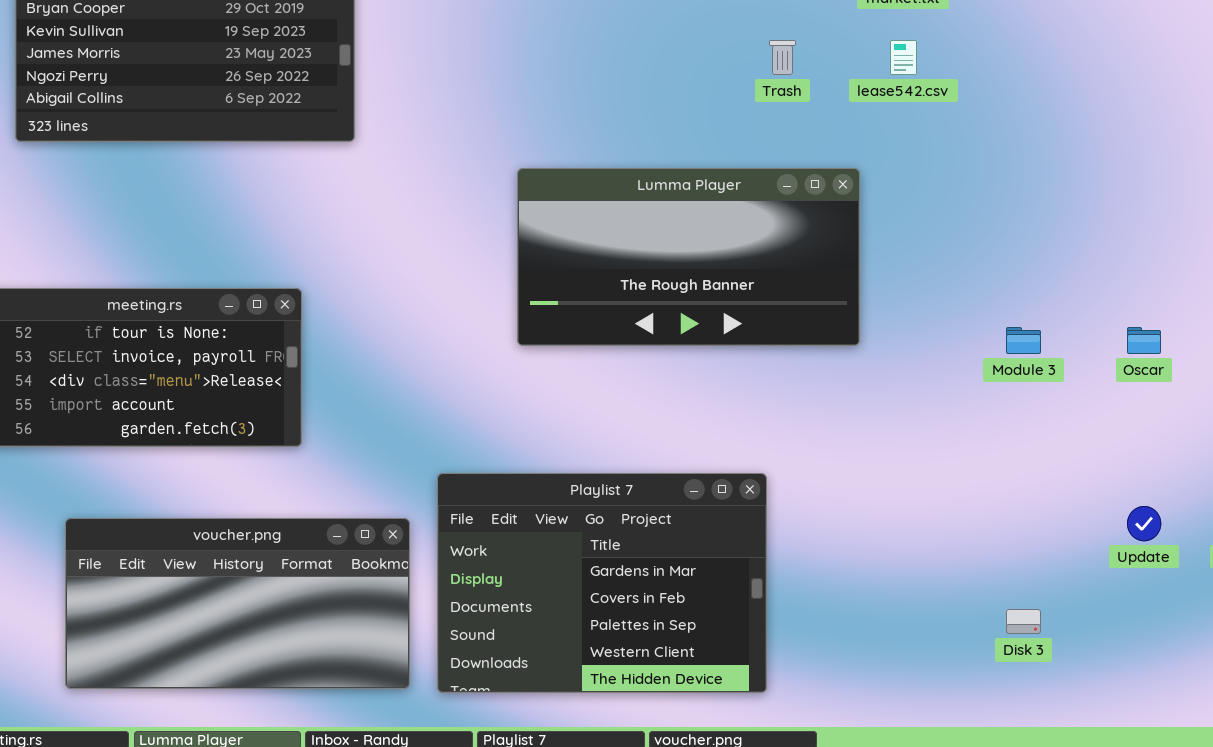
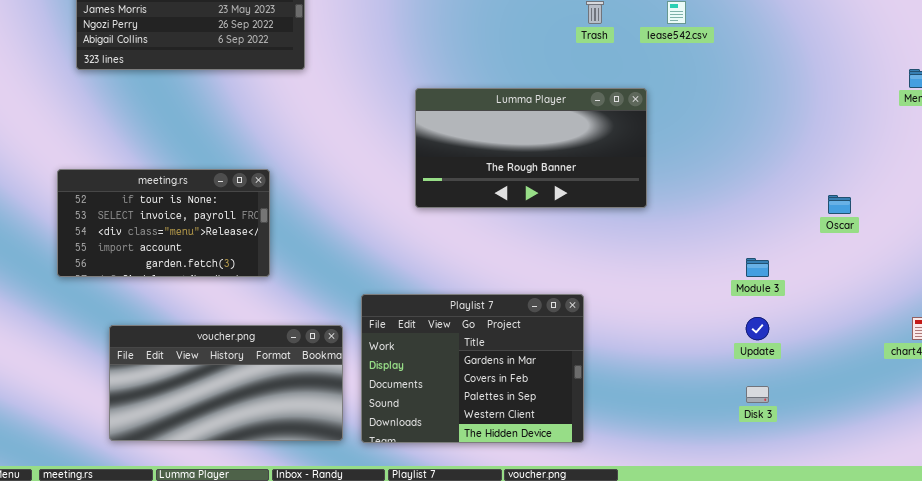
Module 3: [1006,327,1041,354] -> [746,258,769,277], moved
Update: [1127,506,1161,541] -> [746,317,769,340], moved

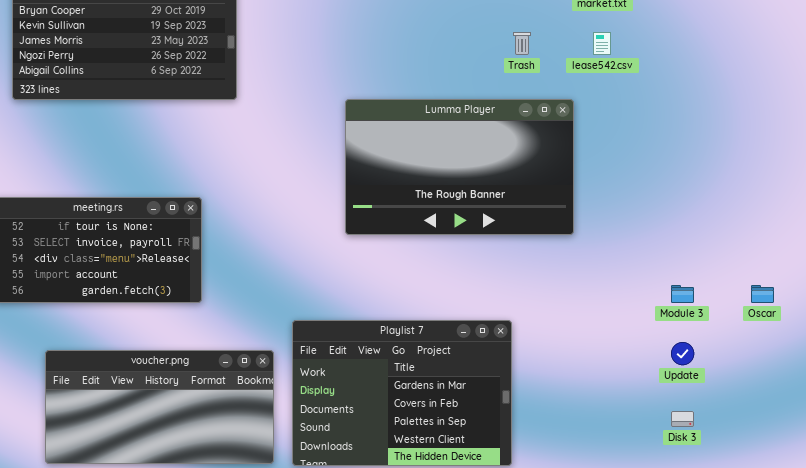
Lumma Player: [415,88,647,208] -> [345,99,574,235], resized
Oscar: [828,195,851,214] -> [751,285,774,303], moved

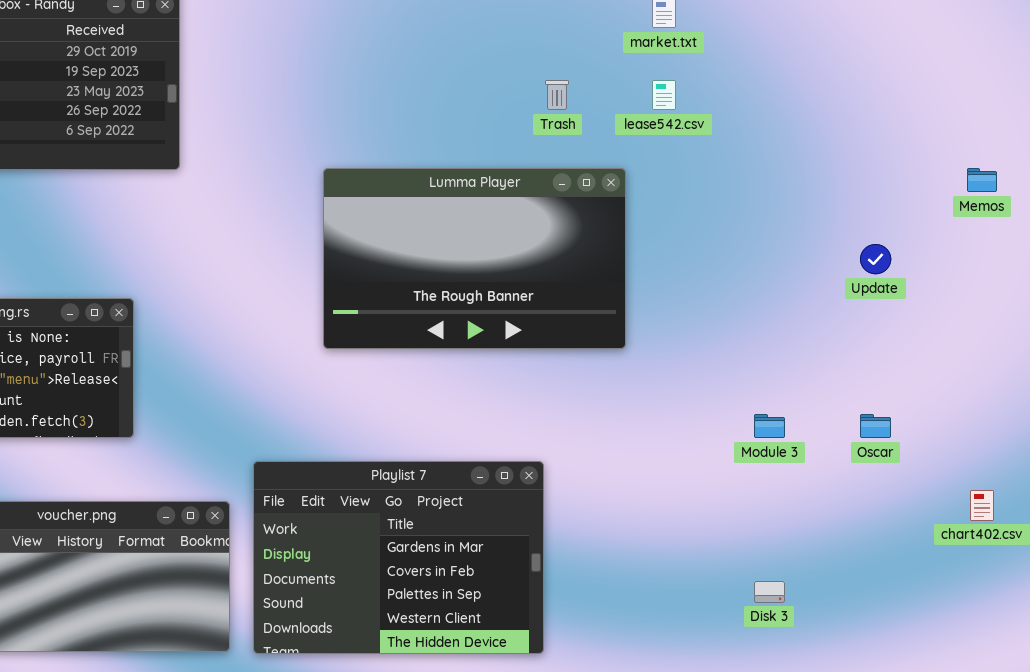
Update: [671,342,694,365] -> [860,244,891,274], moved

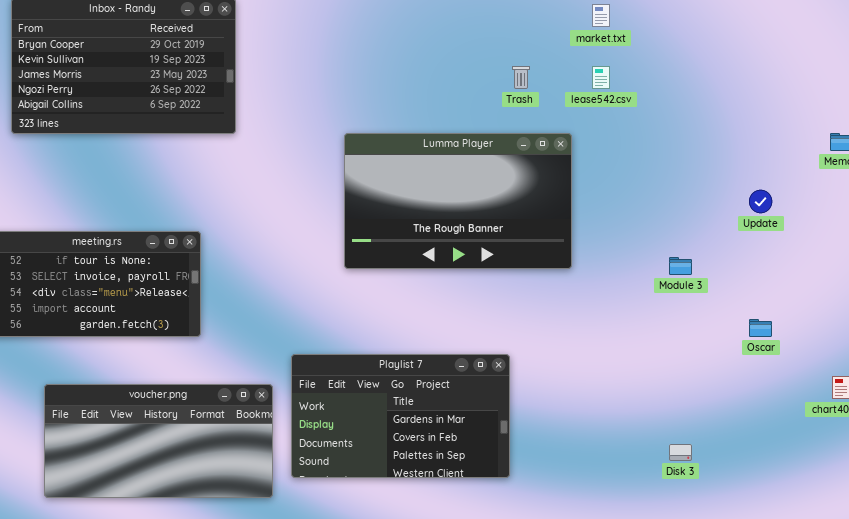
Module 3: [754,414,785,438] -> [669,257,692,275], moved
Playlist 7: [253,461,544,654] -> [291,354,510,478], resized

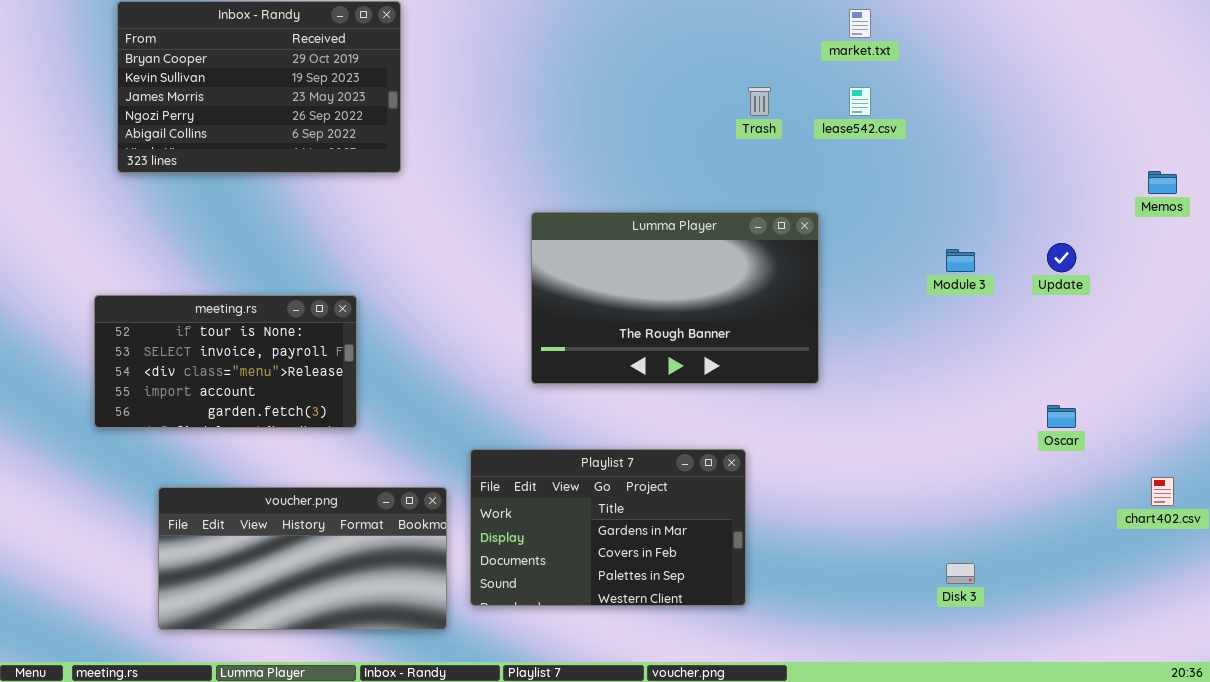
Lumma Player: [344,133,572,269] -> [531,212,819,384], moved
Module 3: [669,257,692,275] -> [946,249,975,272], moved

